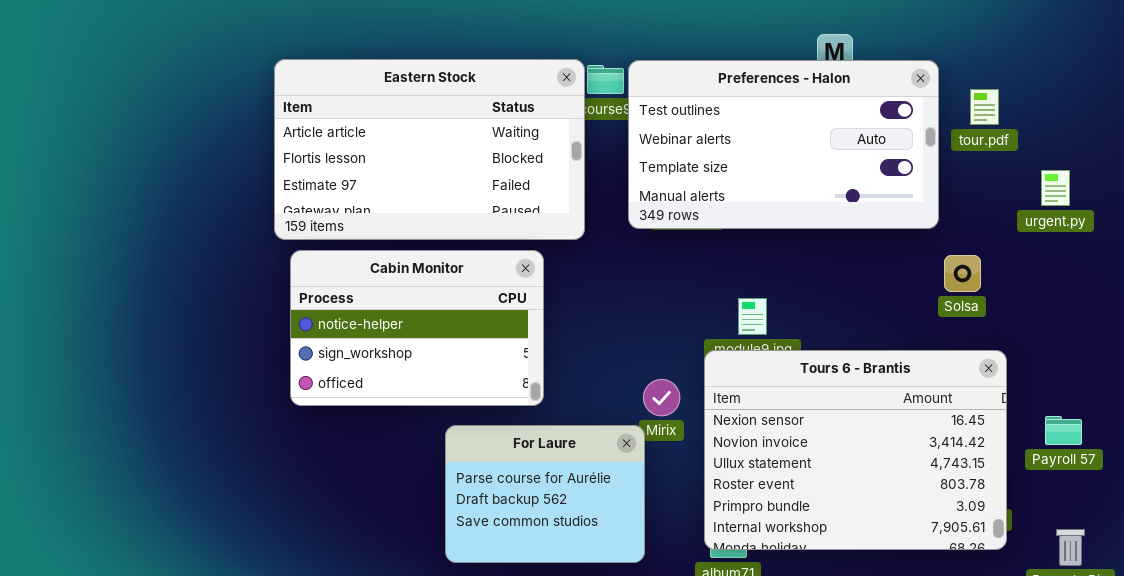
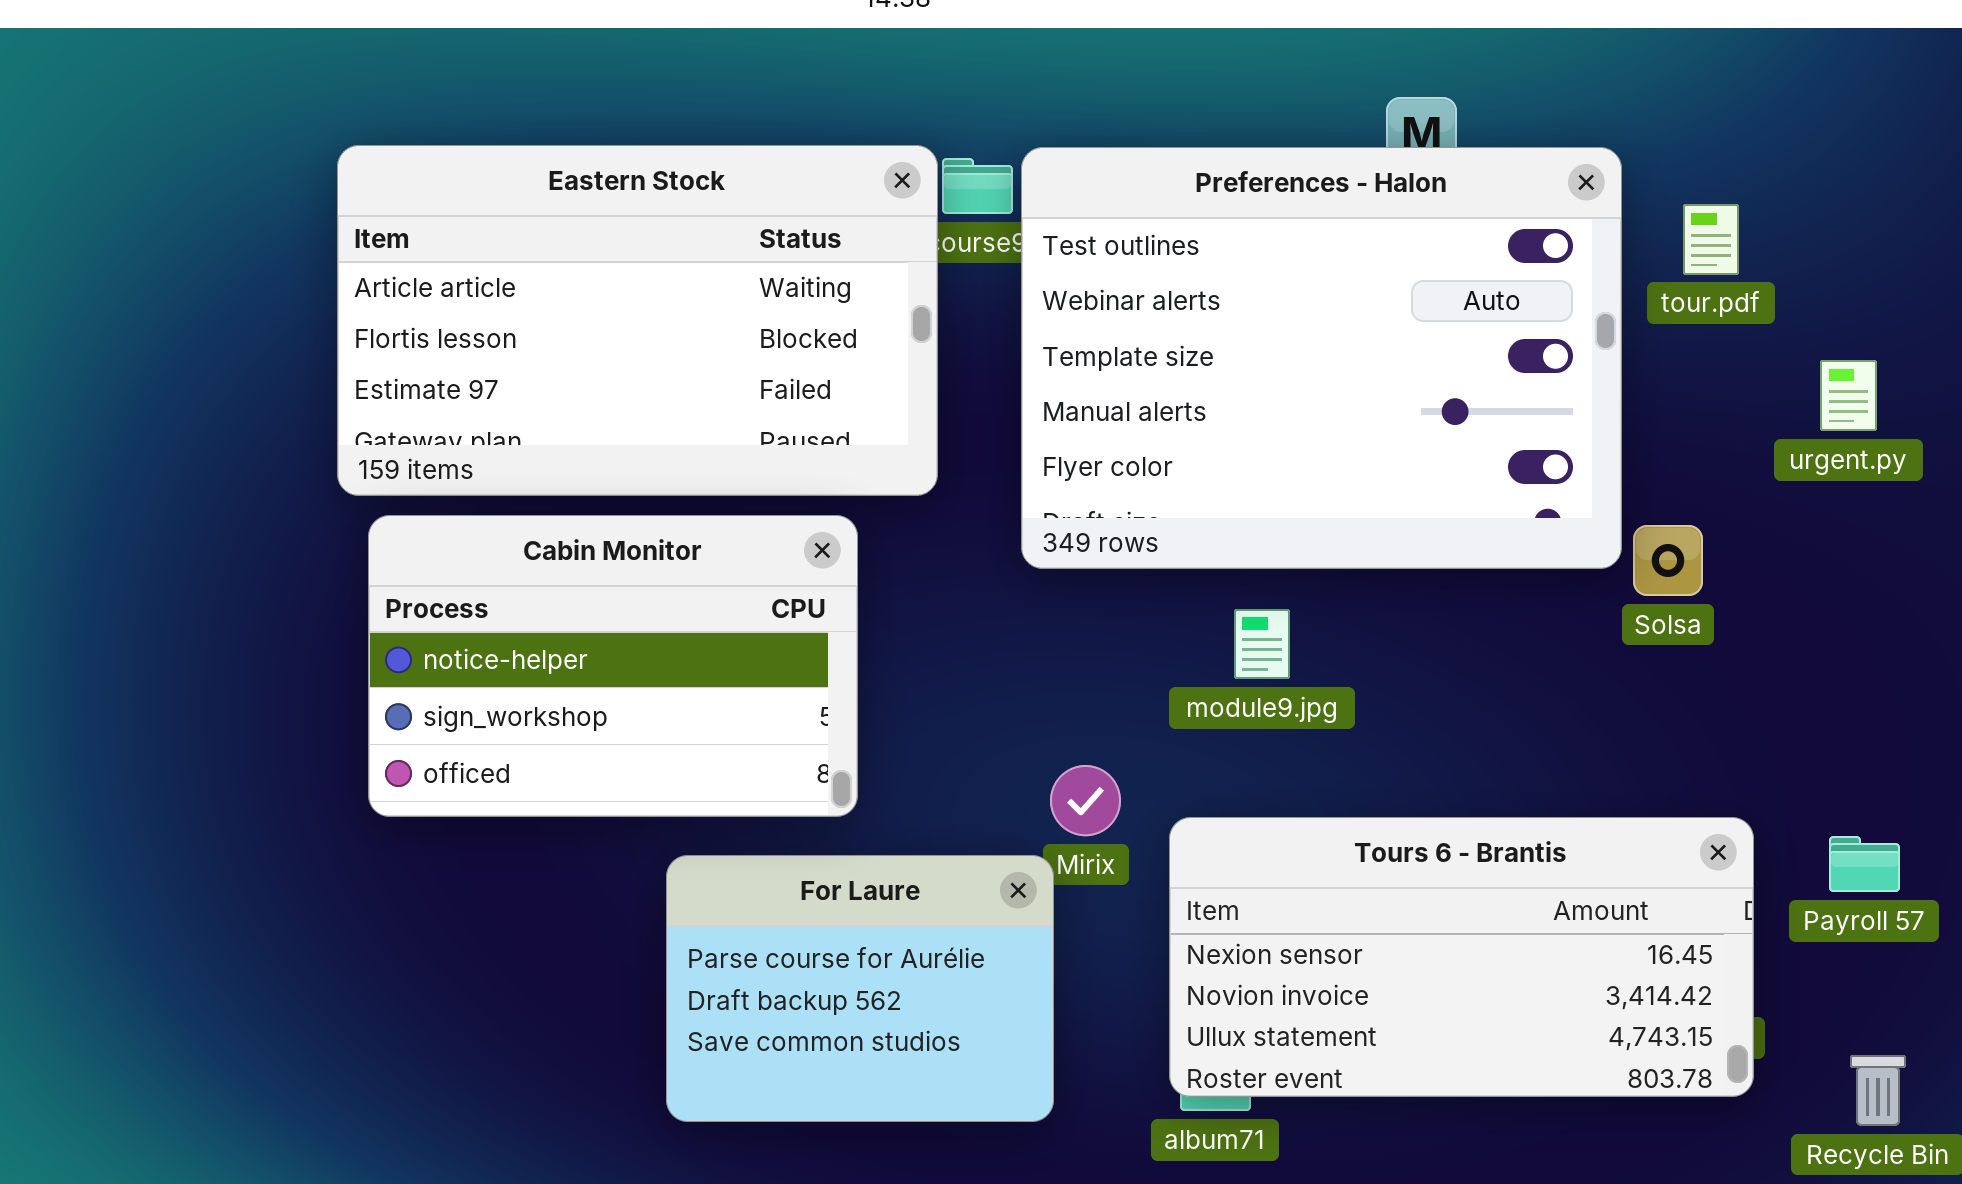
Preferences - Halon: [628,60,939,229] -> [1021,147,1622,569], resized
Tours 6 - Brantis: [704,350,1007,550] -> [1169,817,1754,1097], resized

